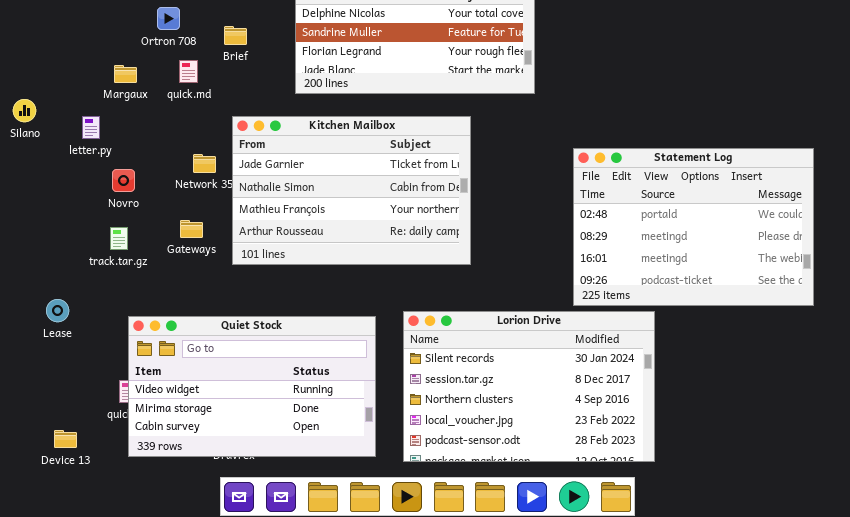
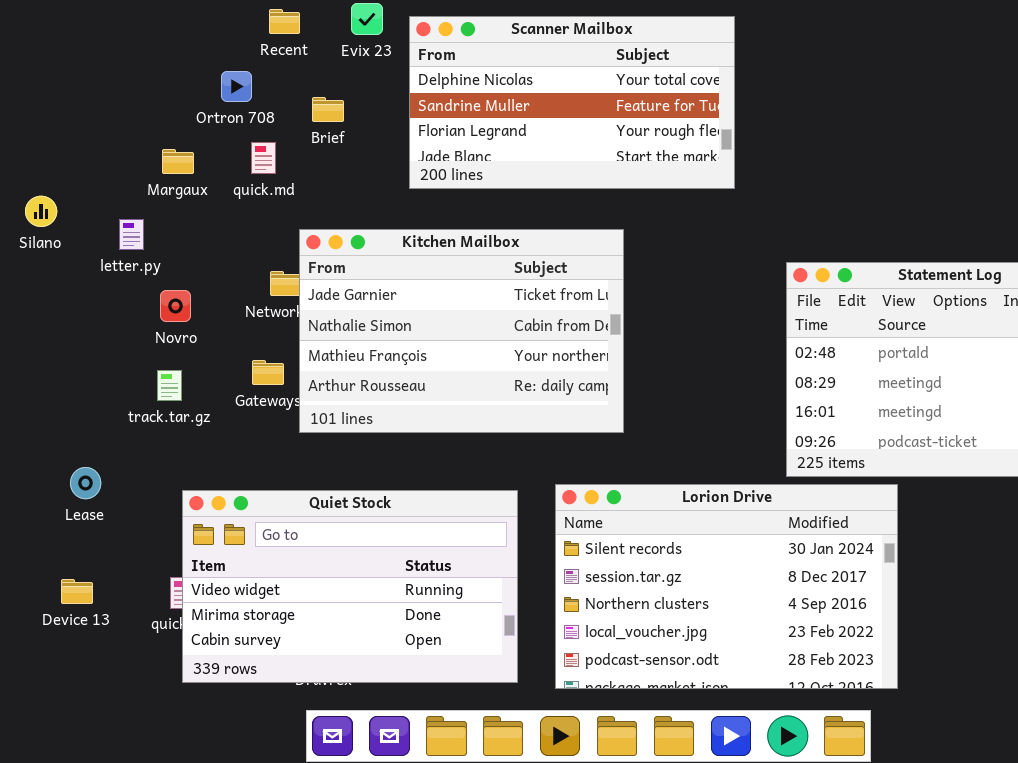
Kitchen Mailbox: [232,116,471,265] -> [299,229,624,433], moved
Device 13: [54,430,77,448] -> [61,579,93,604], moved

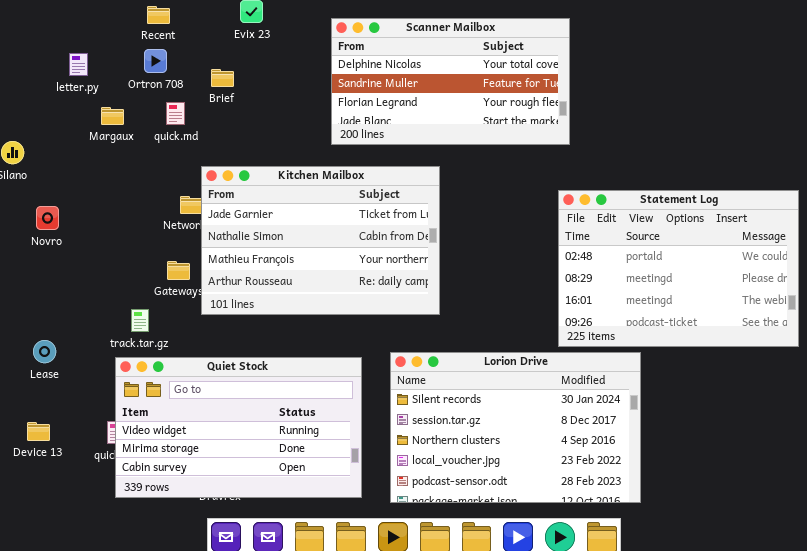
Recent: [269,9,300,34] -> [147,6,170,24], moved
Scanner Mailbox: [409,16,735,189] -> [331,18,570,145], moved
letter.py: [119,219,144,250] -> [69,53,88,76], moved
Novro: [160,290,191,322] -> [36,206,59,230], moved
track.tar.gz: [157,370,182,401] -> [131,309,149,332], moved

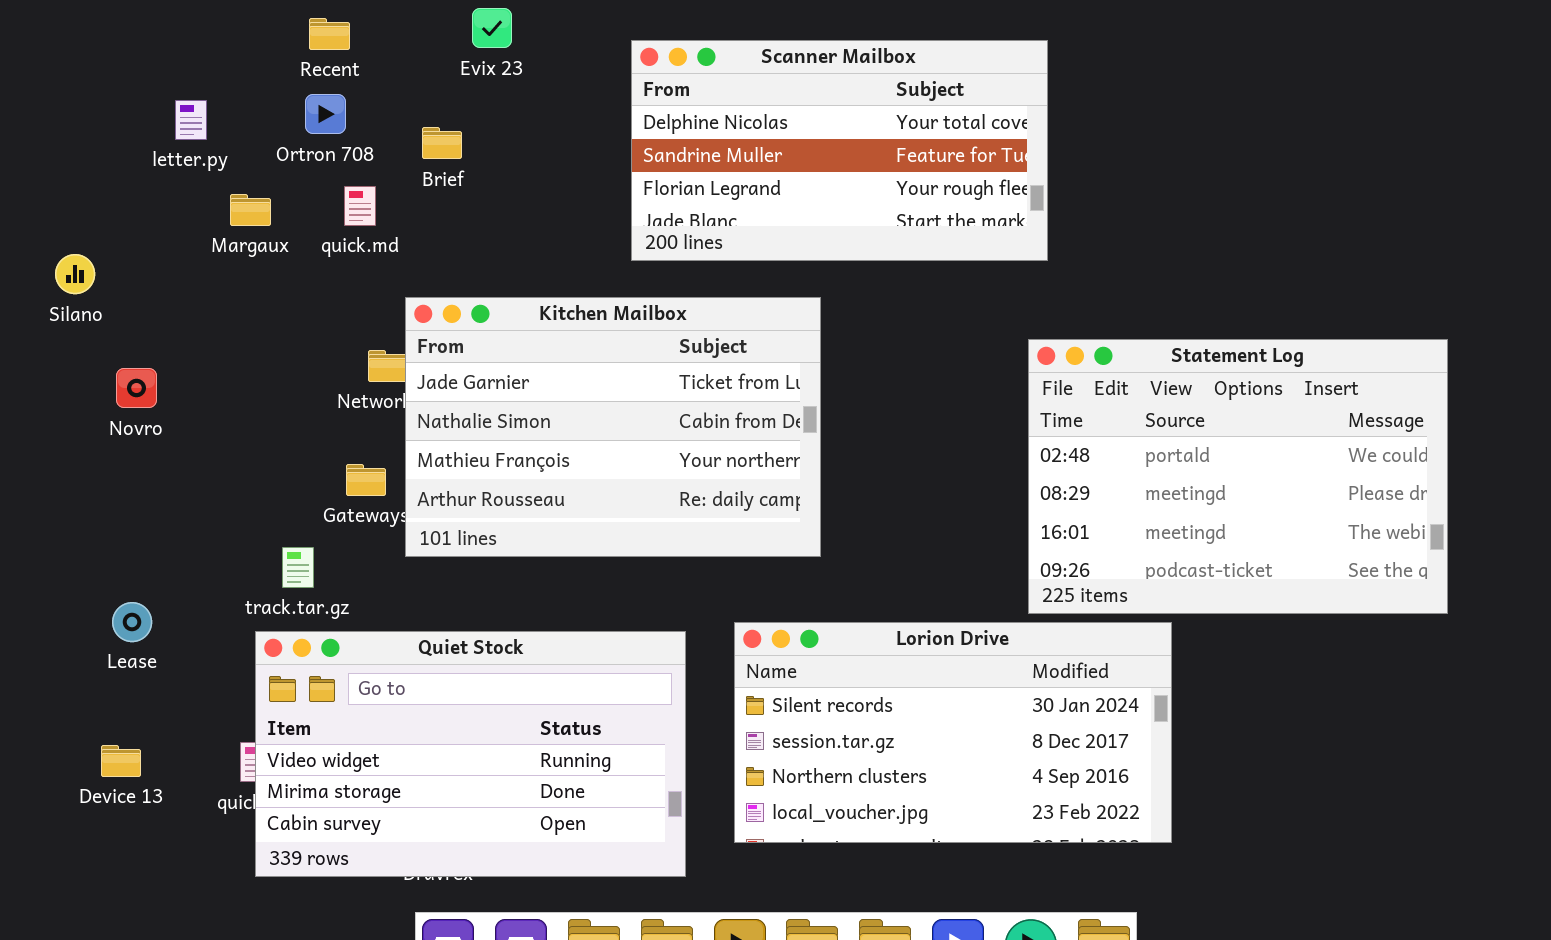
Lorion Drive: [390,352,641,503] -> [734,622,1172,843], resized

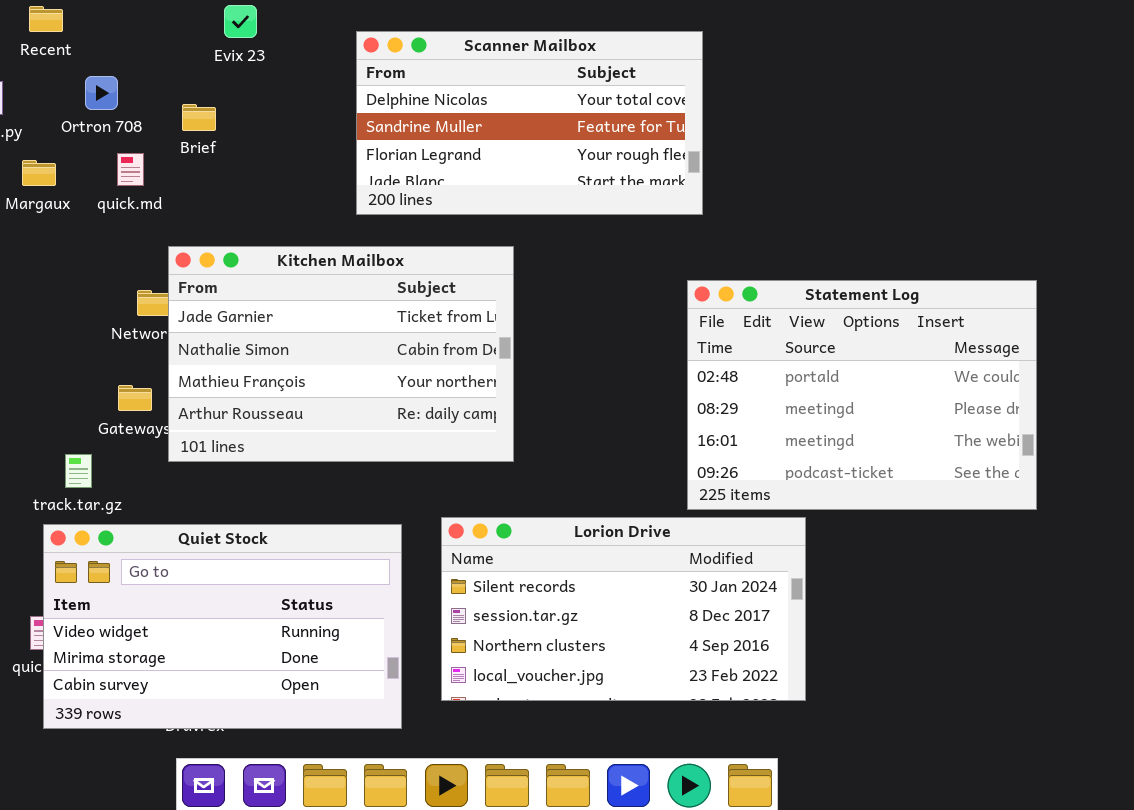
Recent: [309,18,350,50] -> [29,6,63,32], moved

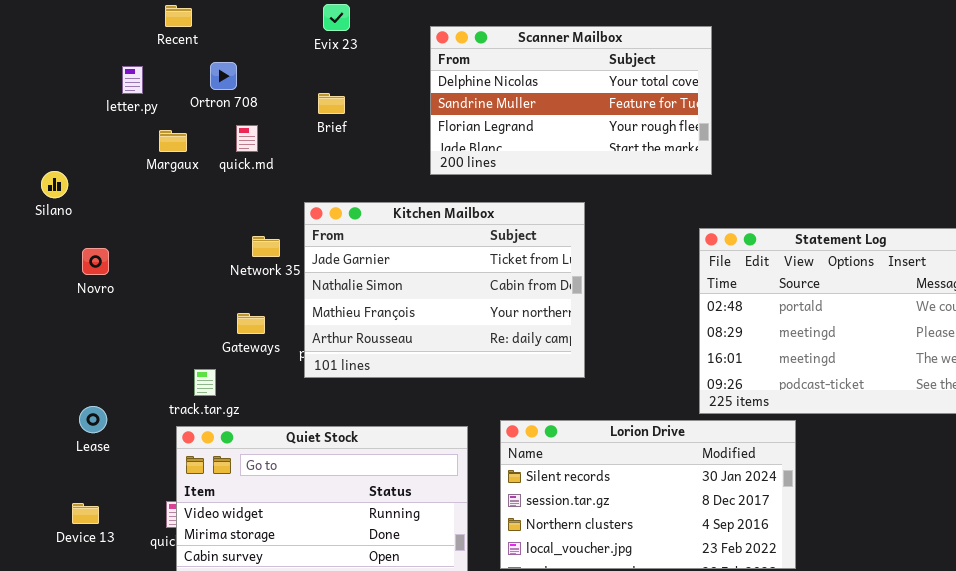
Brief: [182,104,216,131] -> [318,93,345,114], moved
Kitchen Mailbox: [168,246,514,462] -> [304,202,585,378], moved

